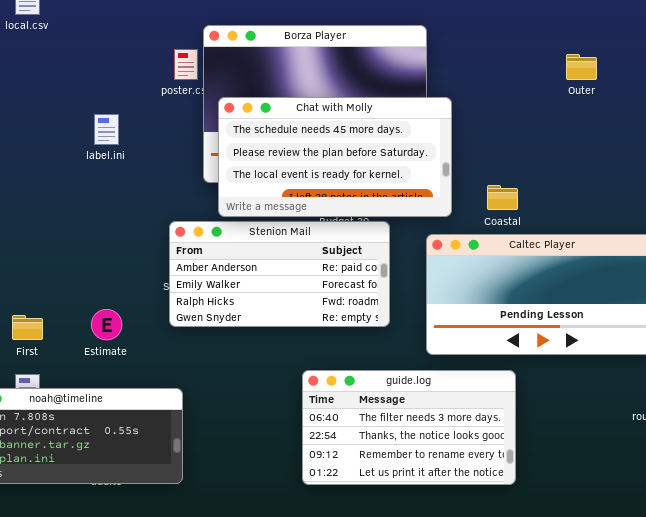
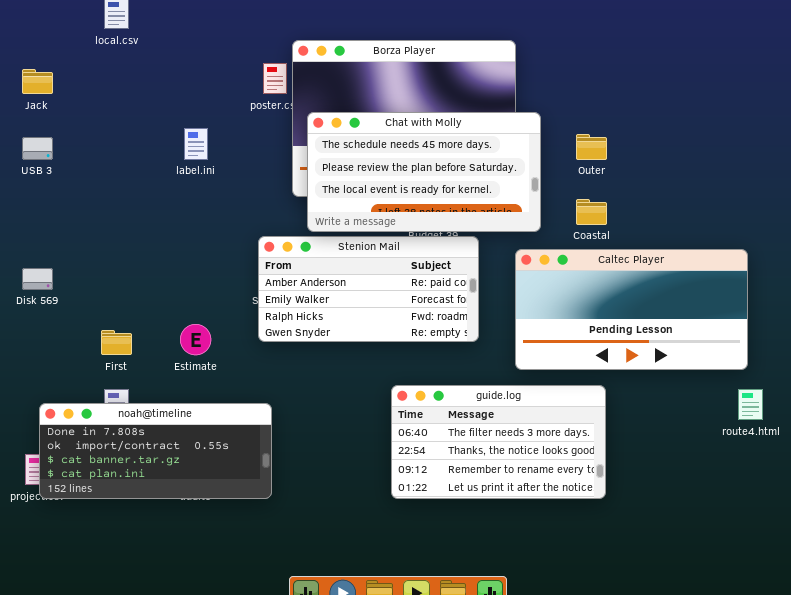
Outer: [566,54,597,80] -> [576,134,607,160], moved

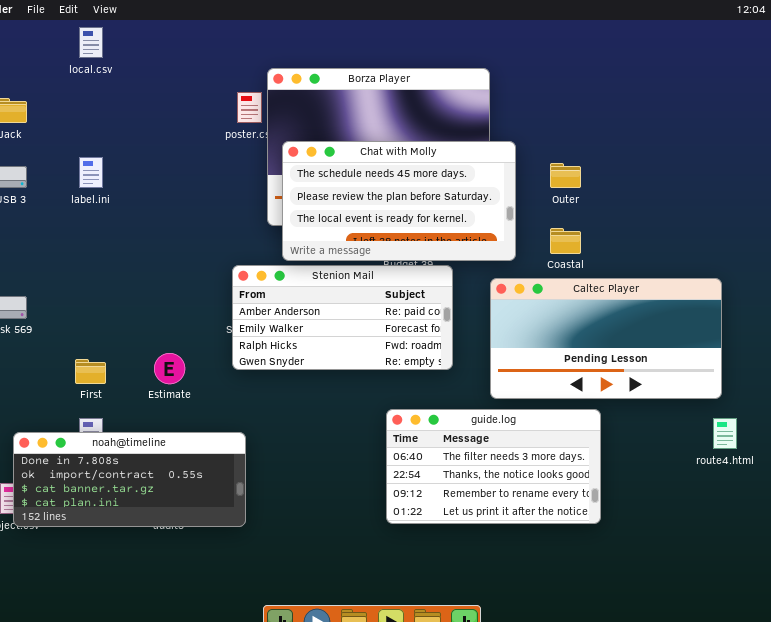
label.ini: [184,128,208,160] -> [79,157,103,188], moved
guide.log: [391,385,606,499] -> [386,409,601,524], moved

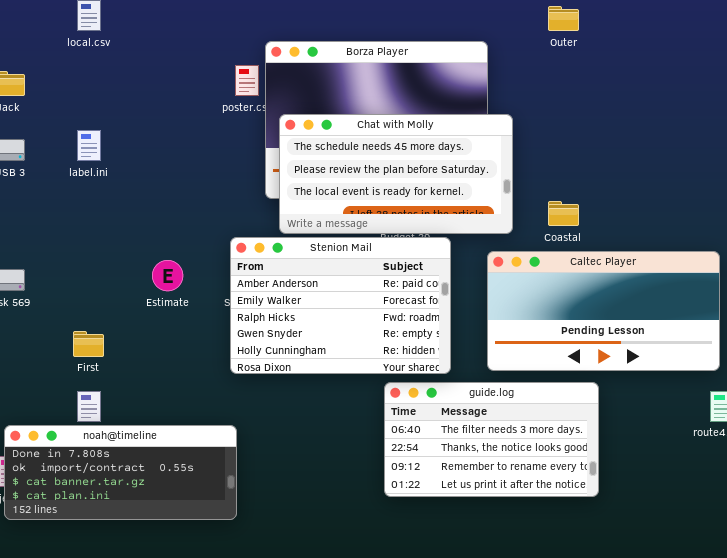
Outer: [550,163,581,188] -> [548,6,579,31], moved
Stenion Mail: [232,265,453,370] -> [230,237,451,374], resized
Estimate: [154,353,185,384] -> [152,260,183,291], moved
noah@timeline: [13,432,246,527] -> [4,425,237,520], moved

